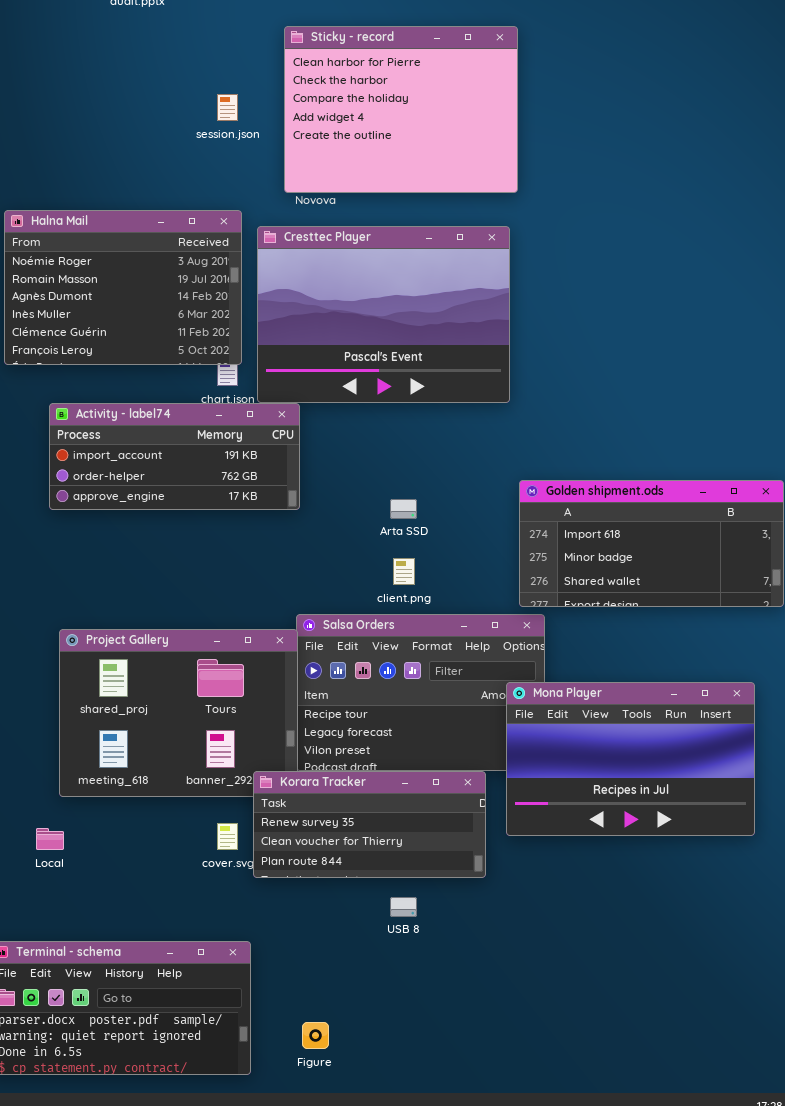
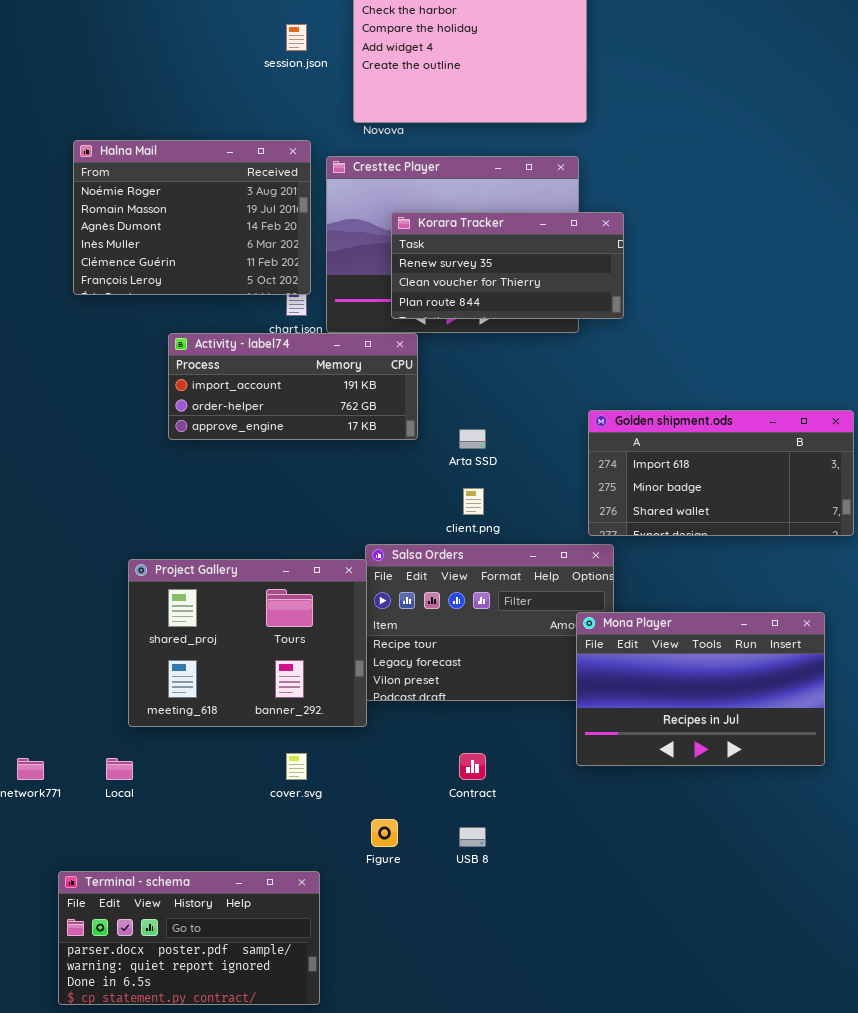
Activity - label74: [49,403,300,510] -> [168,333,418,440], moved
Korara Tracker: [253,771,486,878] -> [391,212,624,319], moved
Figure: [302,1022,329,1049] -> [371,819,398,847], moved

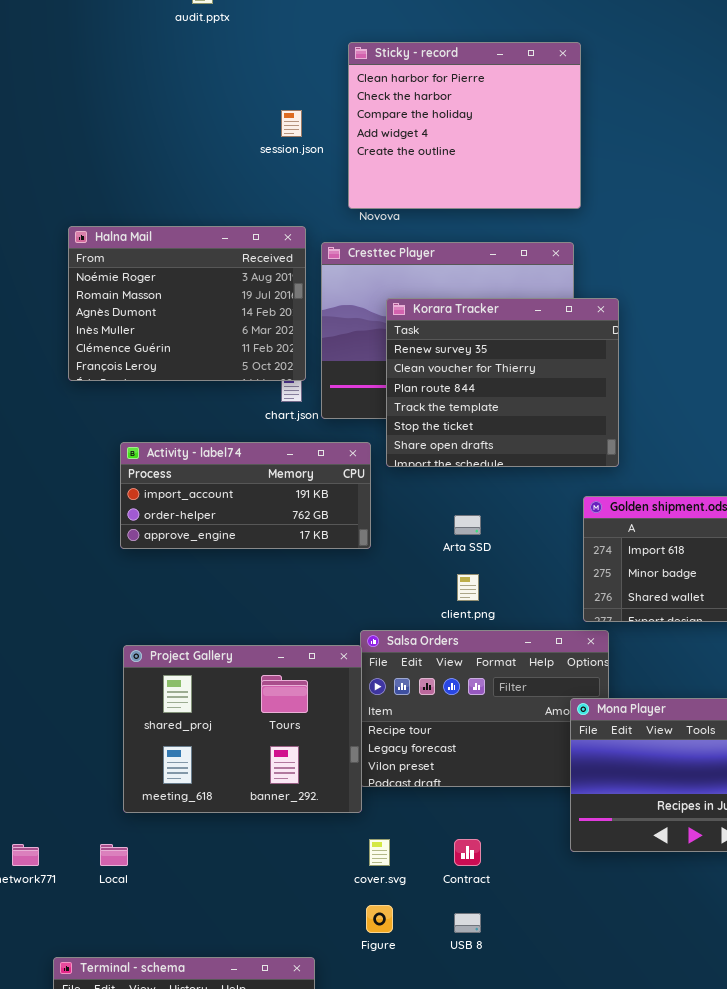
Korara Tracker: [391,212,624,319] -> [386,298,619,467], resized
Activity - label74: [168,333,418,440] -> [120,442,371,549], moved
cover.svg: [286,753,307,780] -> [369,839,390,866], moved

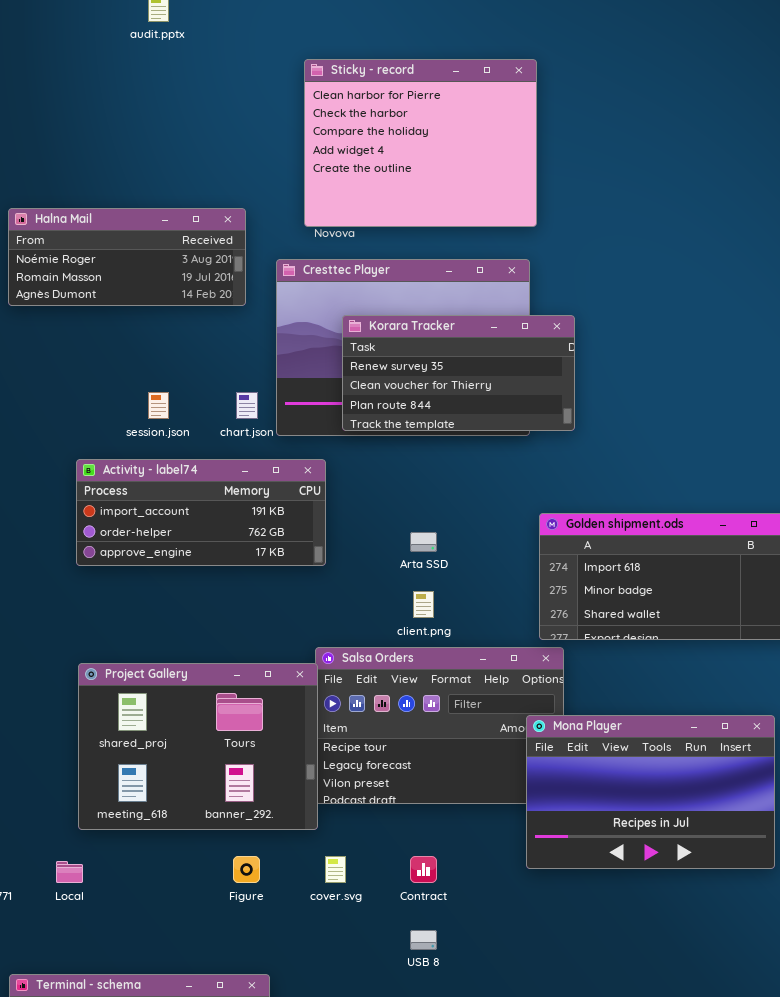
session.json: [281,110,302,137] -> [148,392,169,419], moved
Halna Mail: [68,226,306,381] -> [8,208,246,306], moved, resized
Korara Tracker: [386,298,619,467] -> [342,315,575,431], resized
Figure: [366,905,393,933] -> [233,856,260,883], moved

